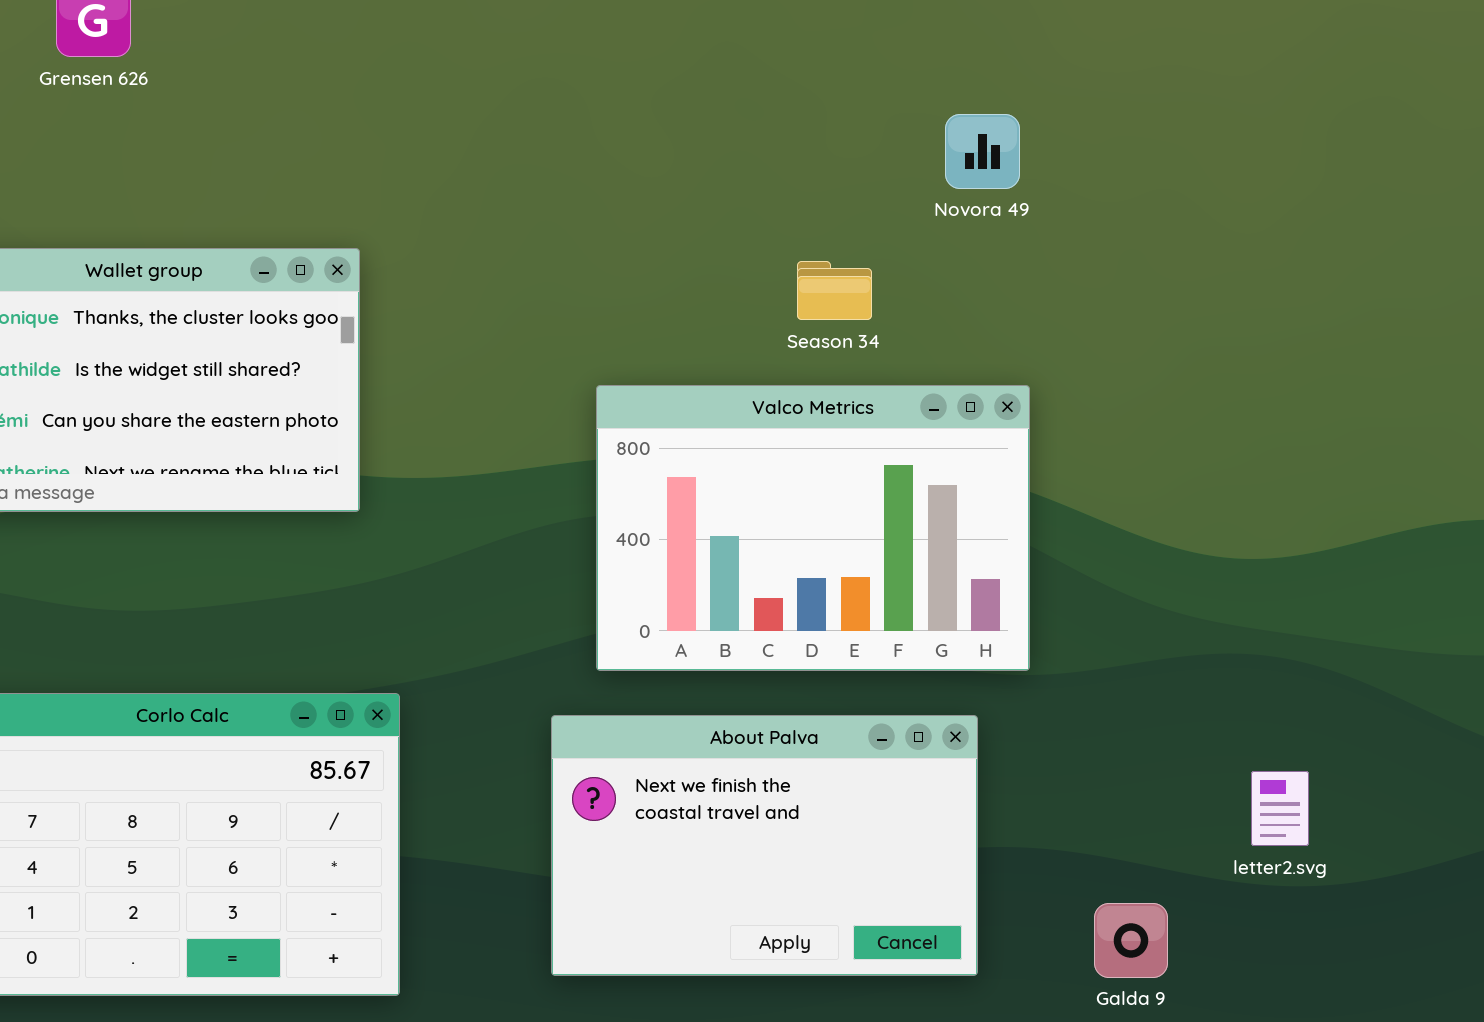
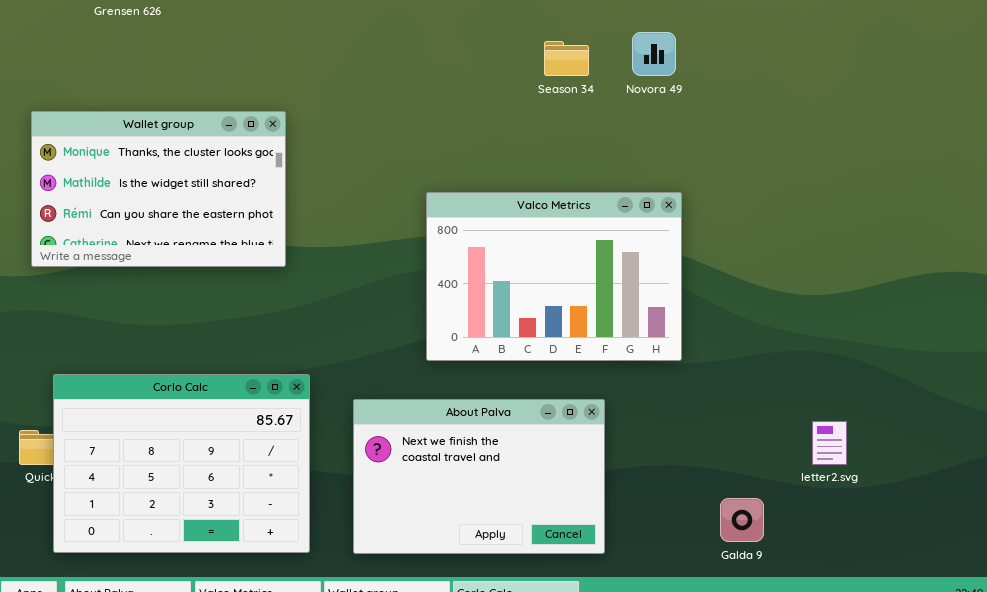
Season 34: [797,261,872,320] -> [544,41,589,76], moved
About Palva: [551,715,978,976] -> [353,399,605,554], moved

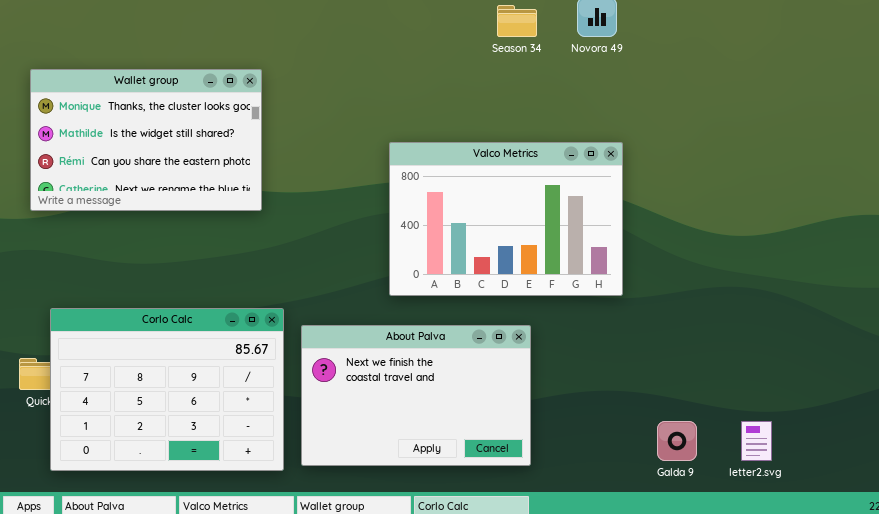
About Palva: [353,399,605,554] -> [301,325,531,466], moved
letter2.svg: [812,421,847,465] -> [741,421,772,461], moved

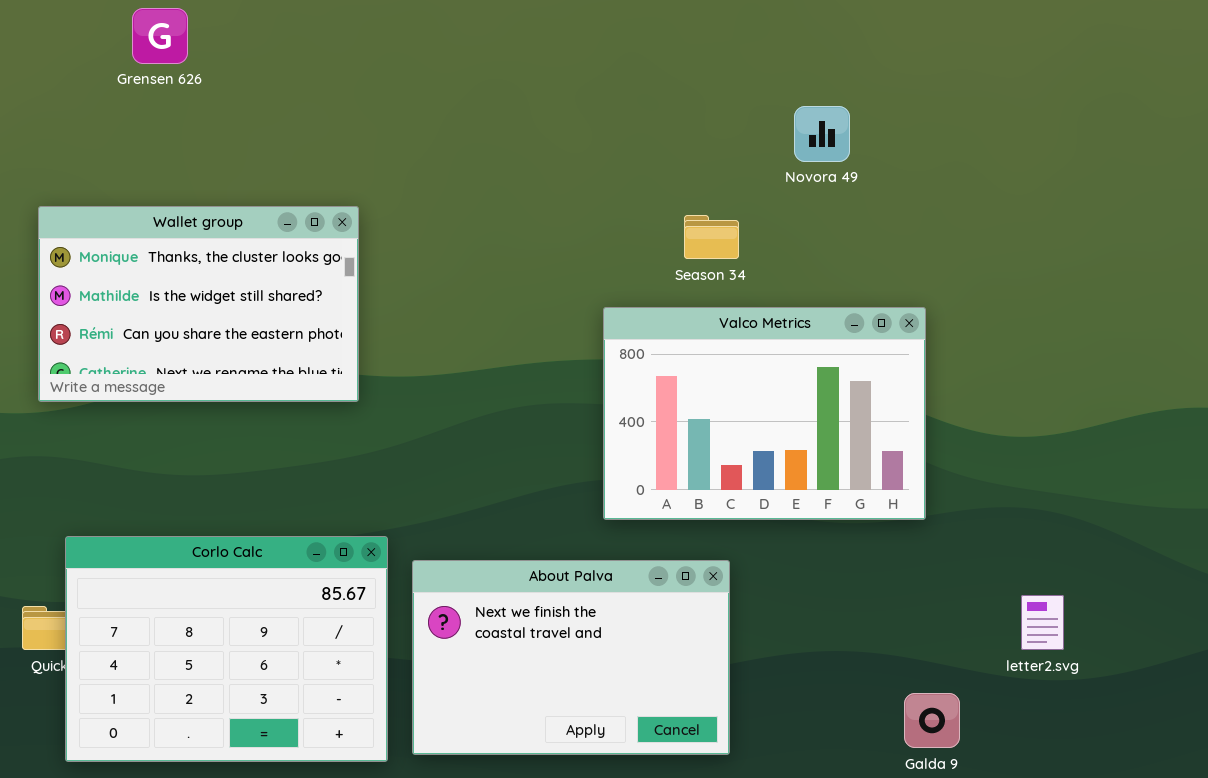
Season 34: [497,5,537,37] -> [684,215,739,259], moved
Valco Metrics: [389,142,623,296] -> [603,307,926,520], moved
letter2.svg: [741,421,772,461] -> [1021,595,1064,650], moved

